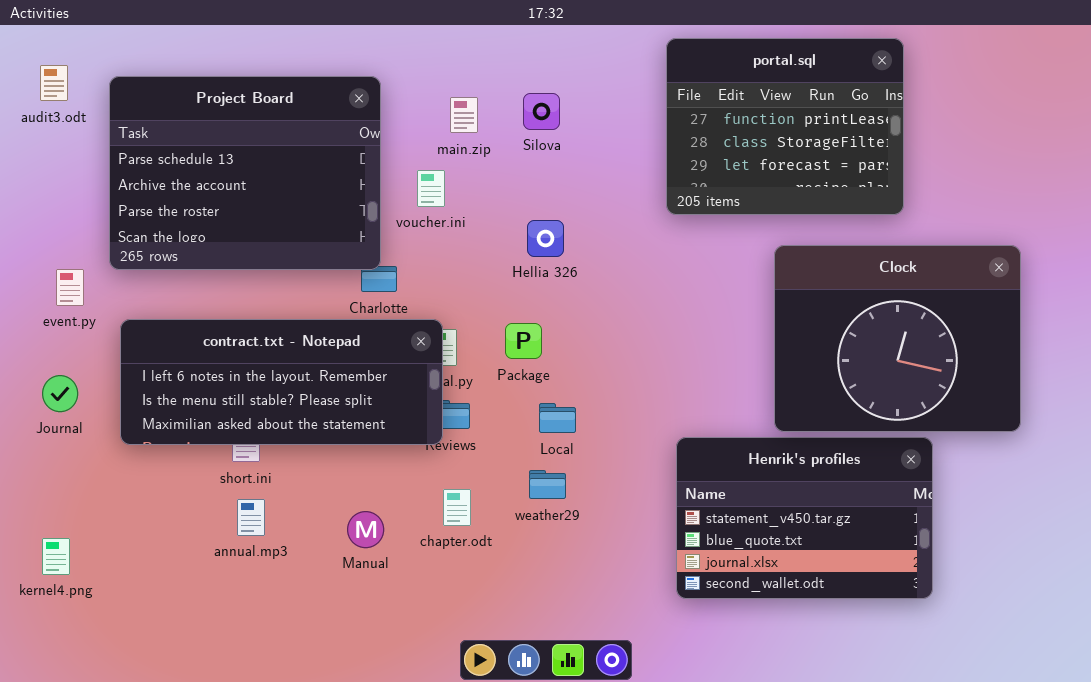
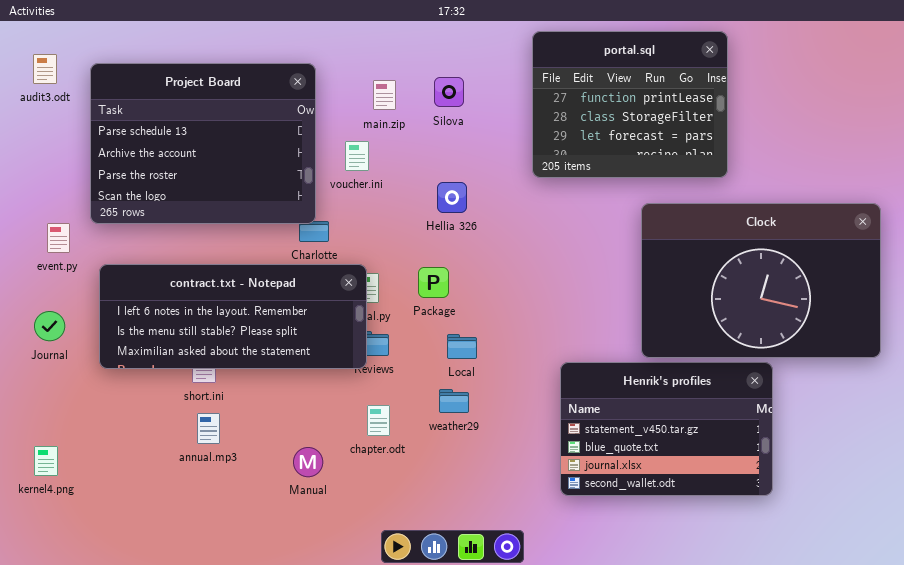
portal.sql: [666,38,904,215] -> [532,31,728,178], moved
Clock: [774,245,1021,432] -> [641,203,881,358], resized
Manual: [347,511,384,548] -> [293,447,323,477], moved

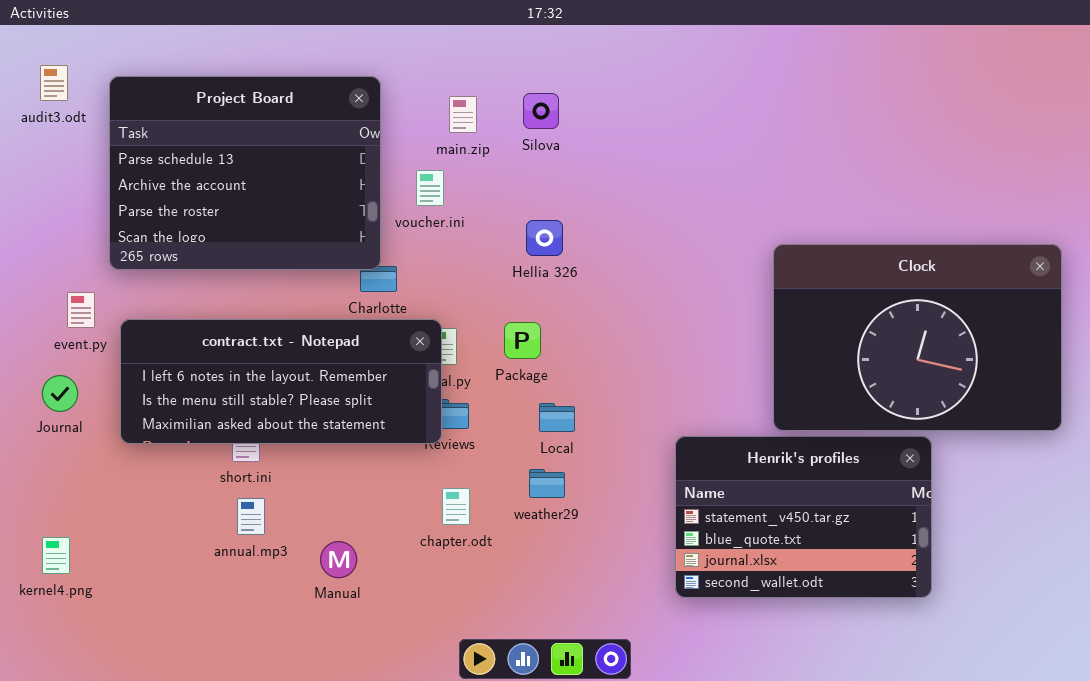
portal.sql: [532,31,728,178] -> none, closed
event.py: [47,223,70,253] -> [67,292,95,328], moved
Manual: [293,447,323,477] -> [320,541,357,578], moved

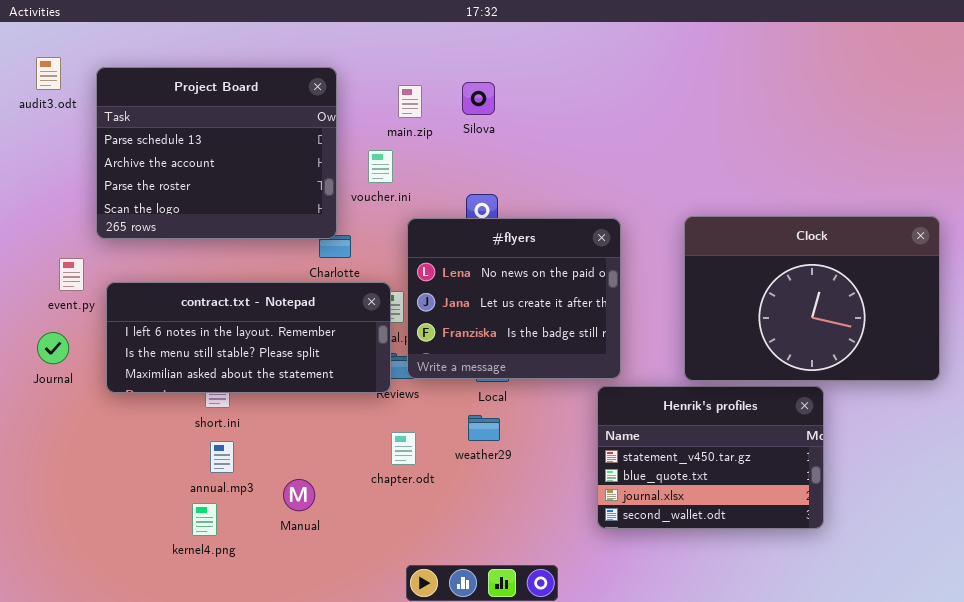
#flyers: none -> [407,218,621,379], opened
kernel4.png: [42,537,70,574] -> [192,503,217,536], moved

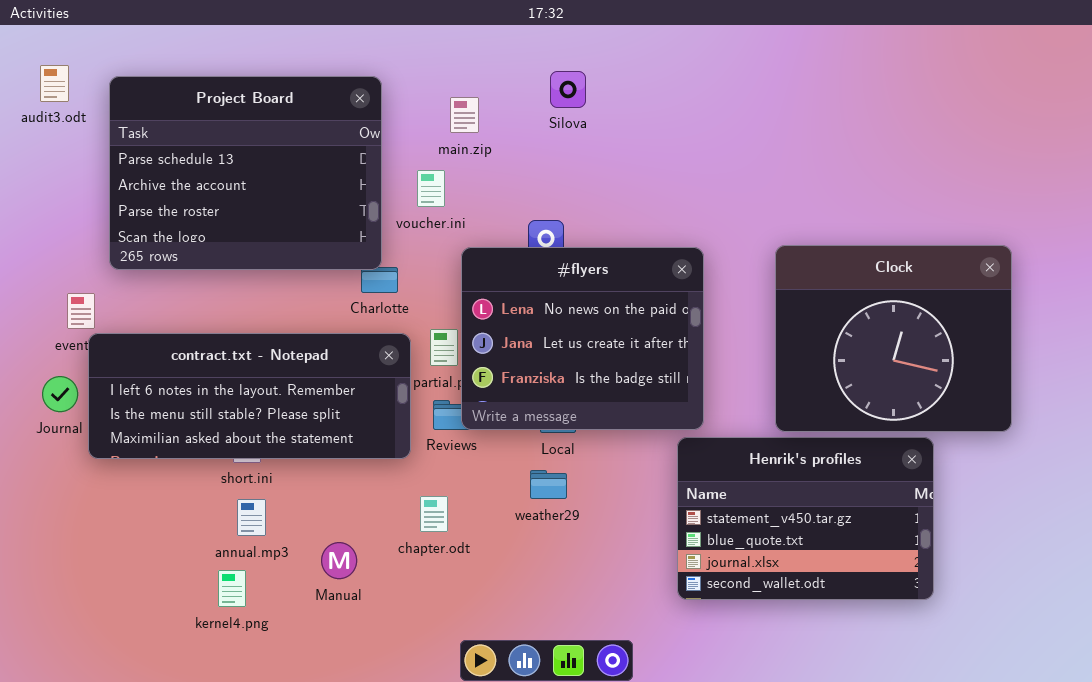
Silova: [462,82,495,115] -> [550,71,586,108], moved
Clock: [684,216,940,381] -> [775,245,1012,432], resized
contract.txt - Notepad: [106,282,391,393] -> [88,333,411,459], moved
chapter.odt: [391,432,416,465] -> [420,496,448,532], moved

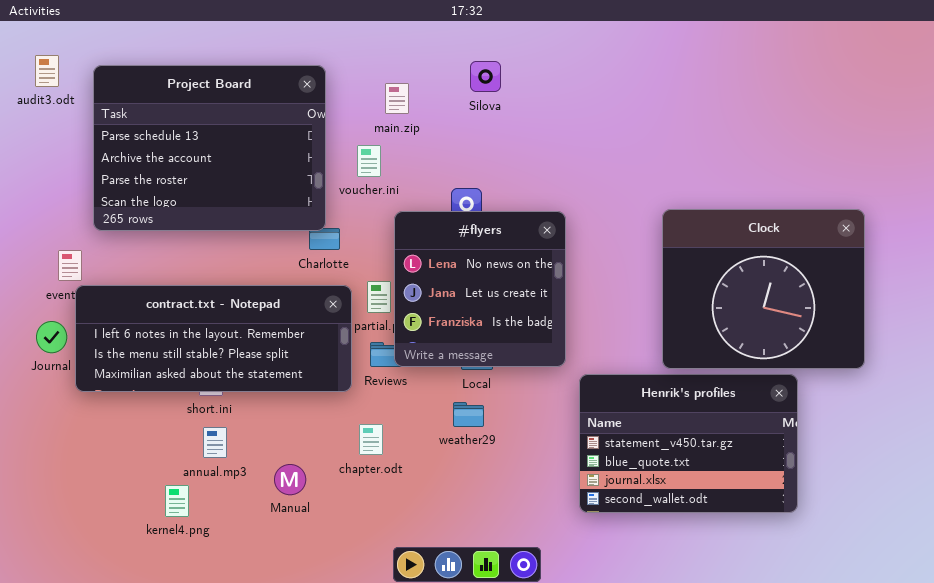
#flyers: [461,247,704,430] -> [394,211,566,367], resized
kernel4.png: [218,570,246,607] -> [165,485,189,517], moved

